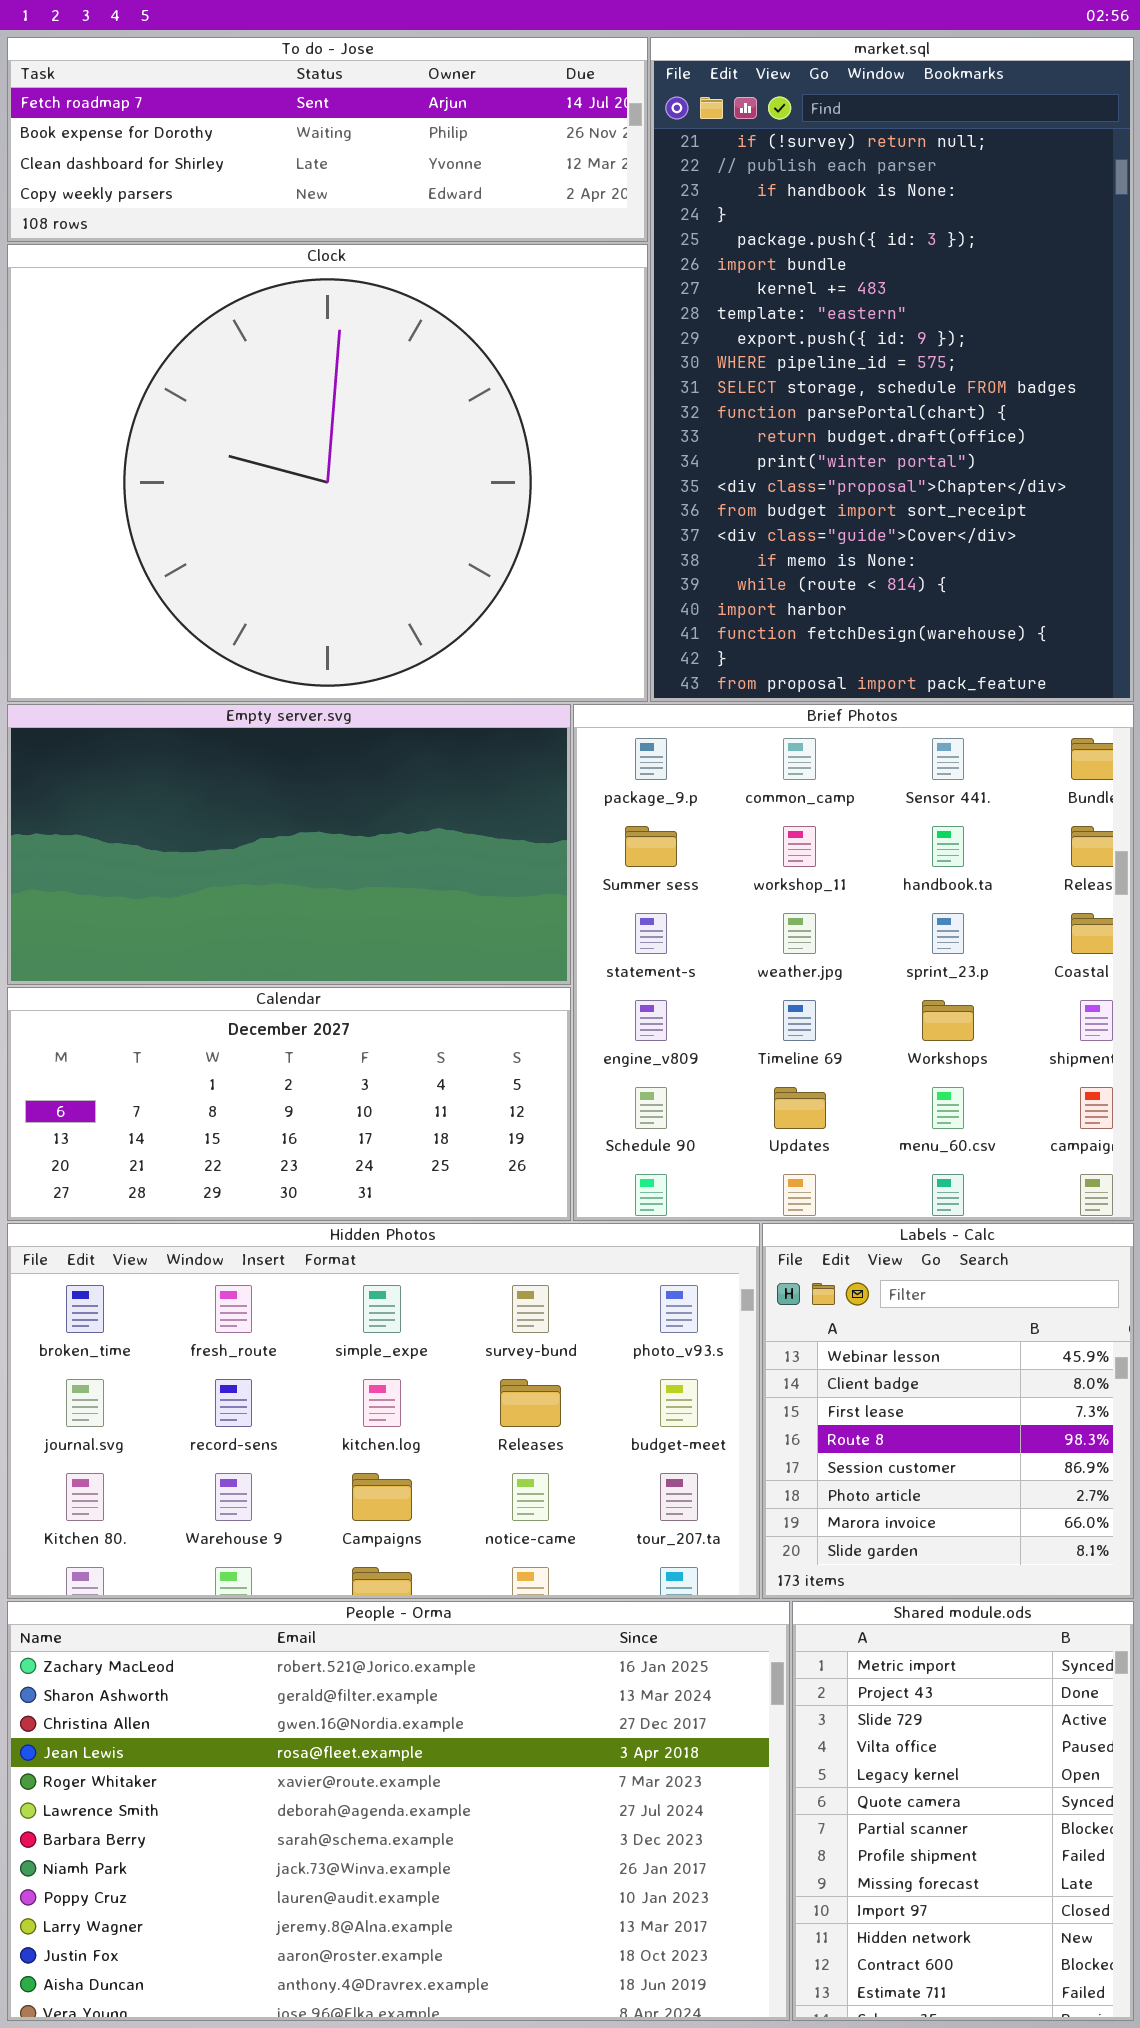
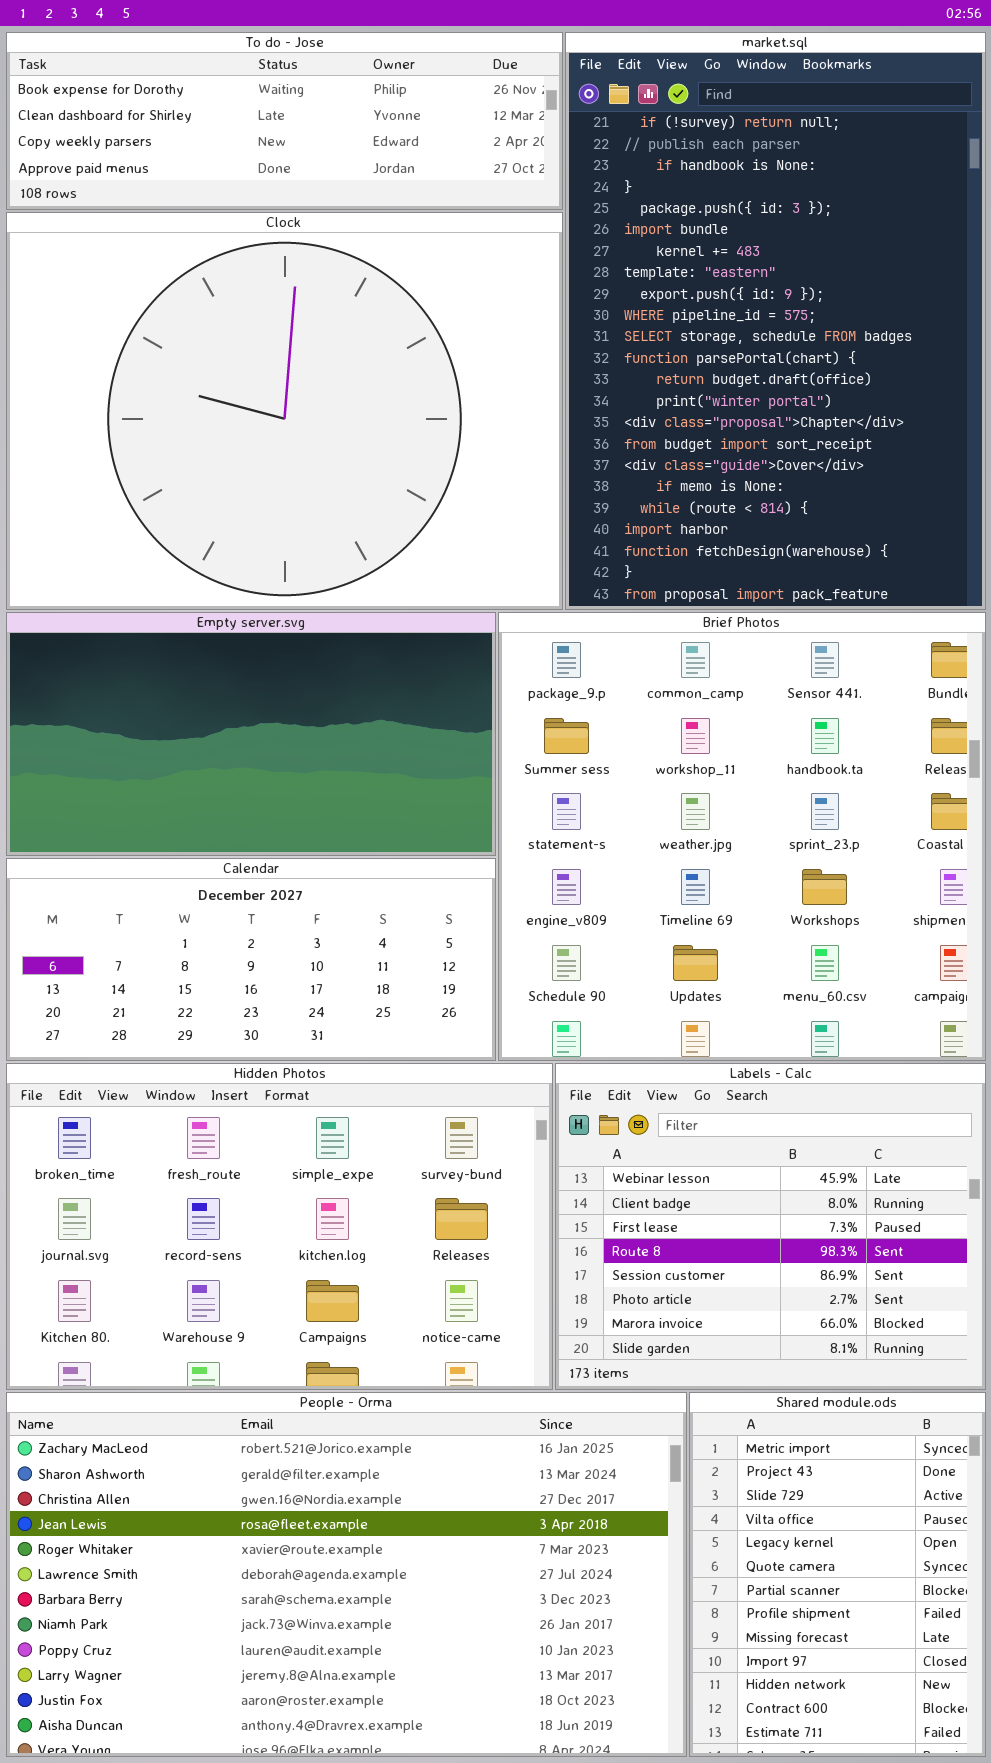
To do - Jose: [7,37,648,242] -> [6,32,563,210], scrolled down 1 row
Hidden Photos: [7,1223,760,1599] -> [6,1063,553,1390], resized
Labels - Calc: [762,1223,1134,1599] -> [555,1063,986,1390], resized

